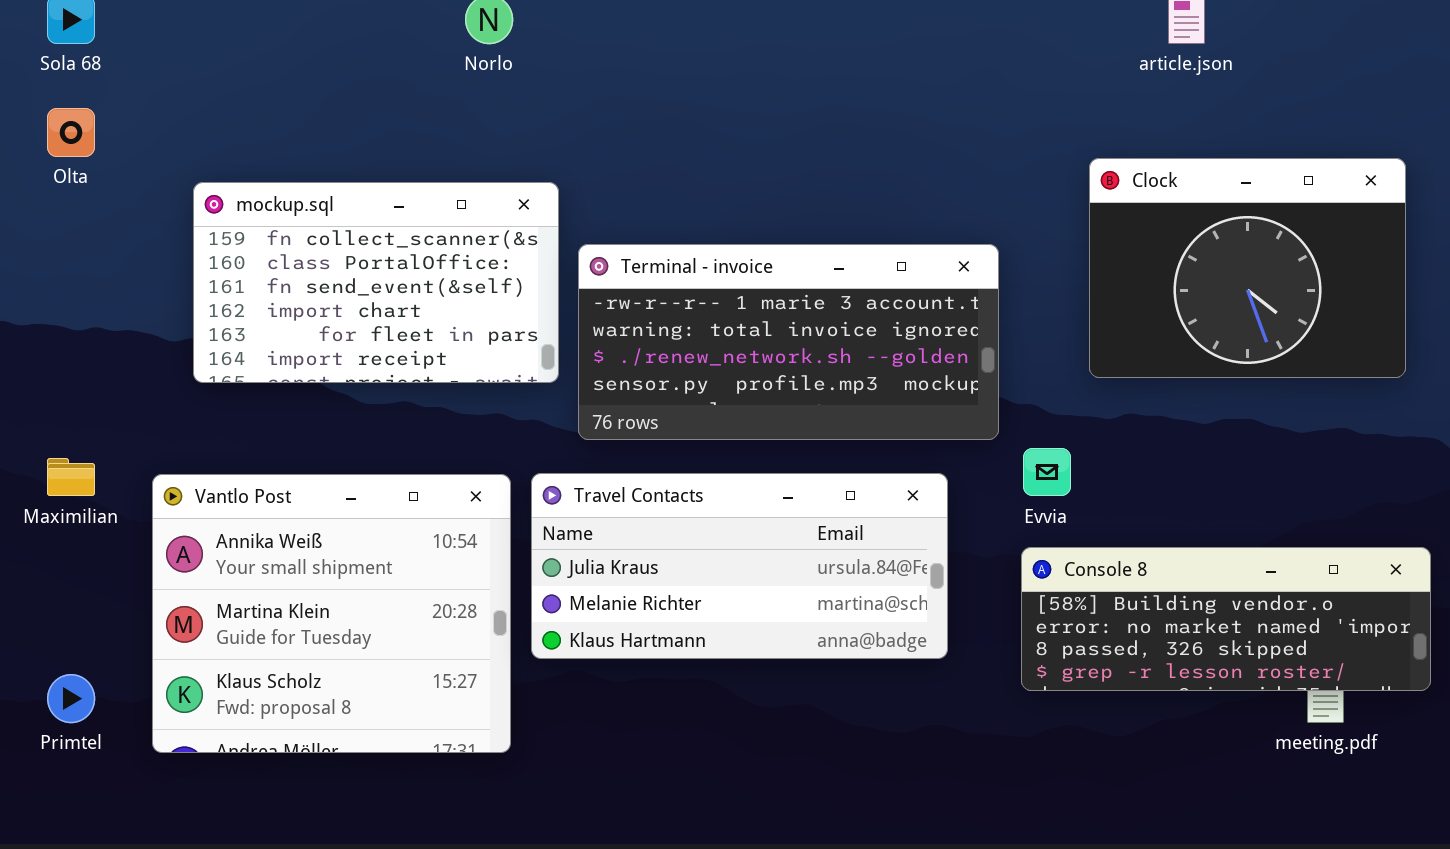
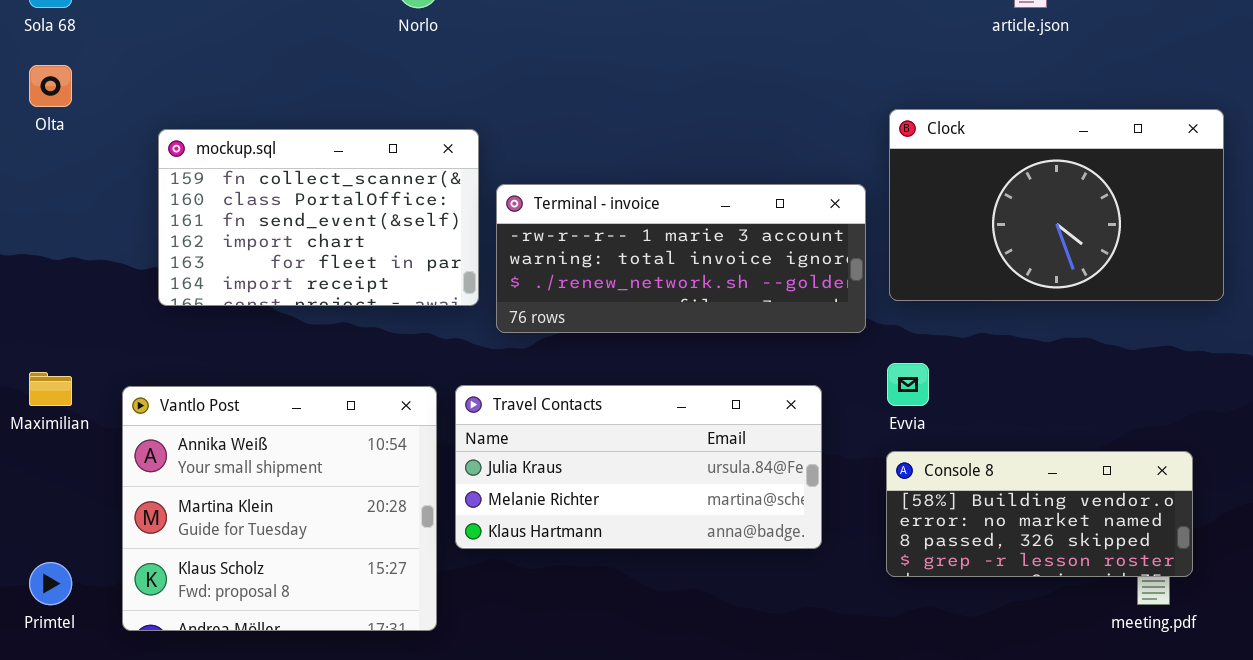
Clock: [1089,158,1406,378] -> [889,109,1224,301], resized
Terminal - invoice: [578,244,999,440] -> [496,184,866,333], resized
Console 8: [1021,547,1431,691] -> [886,451,1193,577], resized

